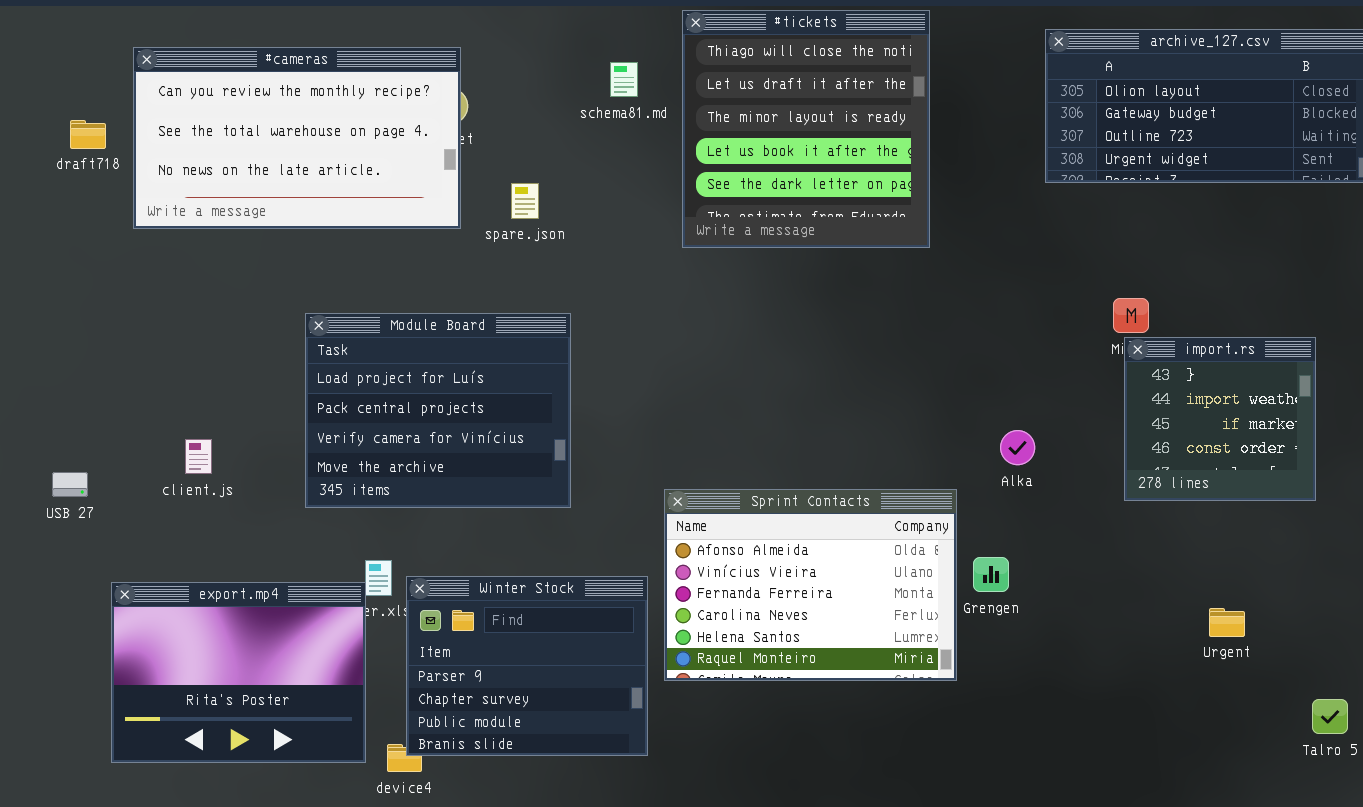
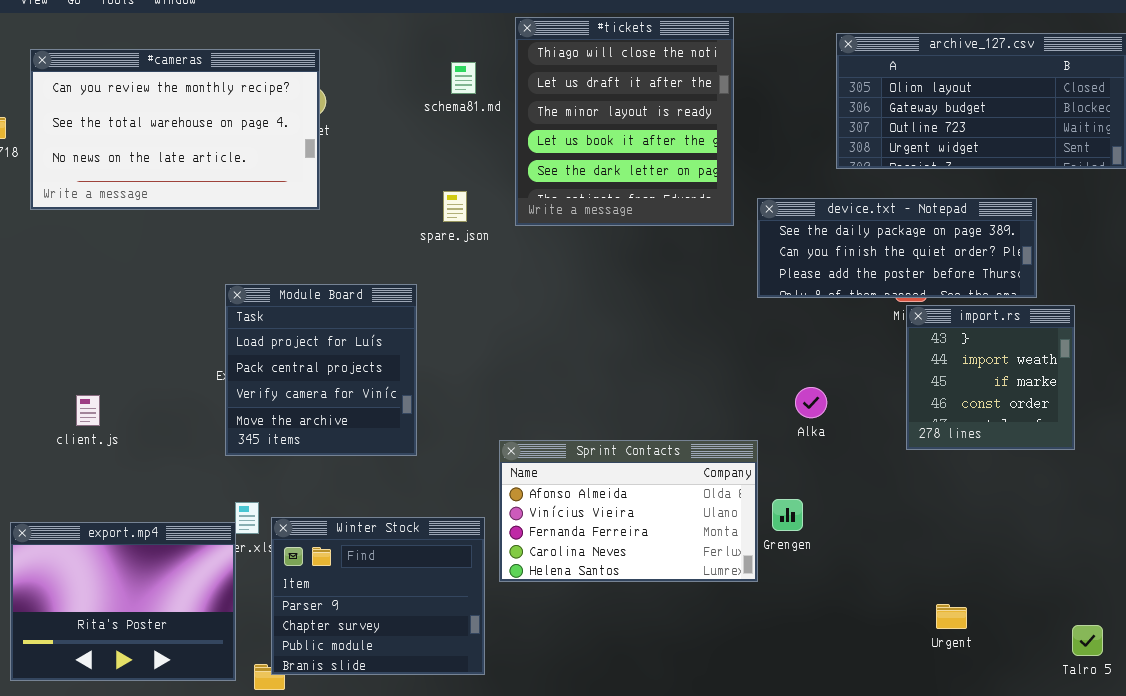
spare.json: [511,183,539,219] -> [443,191,467,222], moved
device.txt - Notepad: none -> [757,198,1037,298], opened
Module Board: [305,313,571,508] -> [225,284,417,456], resized
Sprint Contacts: [664,489,957,681] -> [499,440,758,582], resized
Urgent: [1209,608,1245,637] -> [936,604,967,629], moved

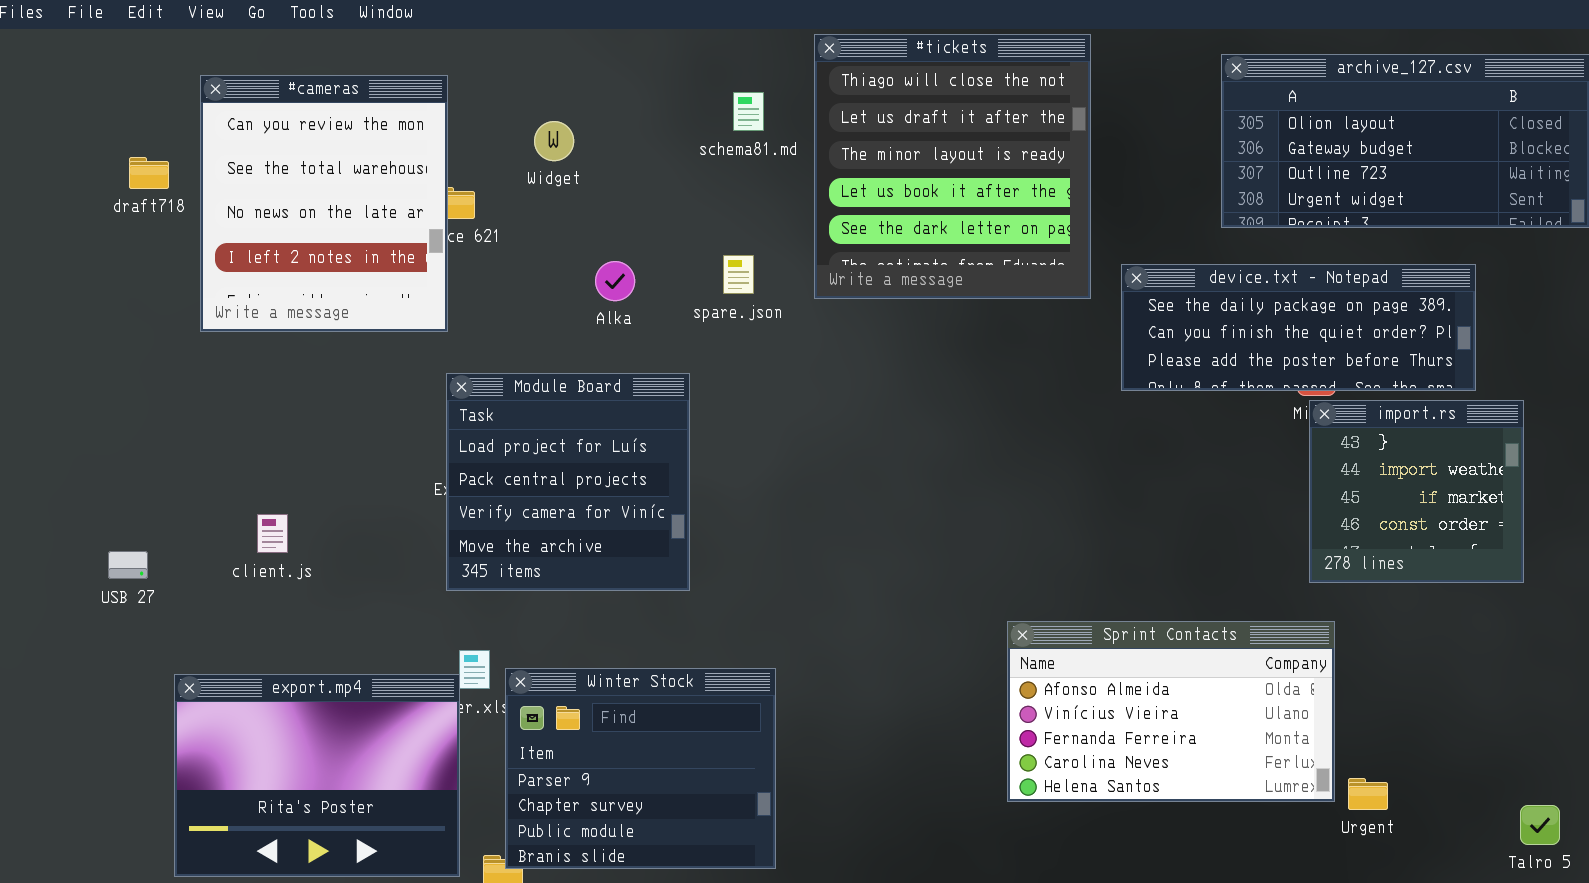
#cameras: [30,49,320,210] -> [200,75,448,332], resized
Alka: [795,387,827,418] -> [595,261,635,301], moved
Sprint Contacts: [499,440,758,582] -> [1007,621,1335,802], moved

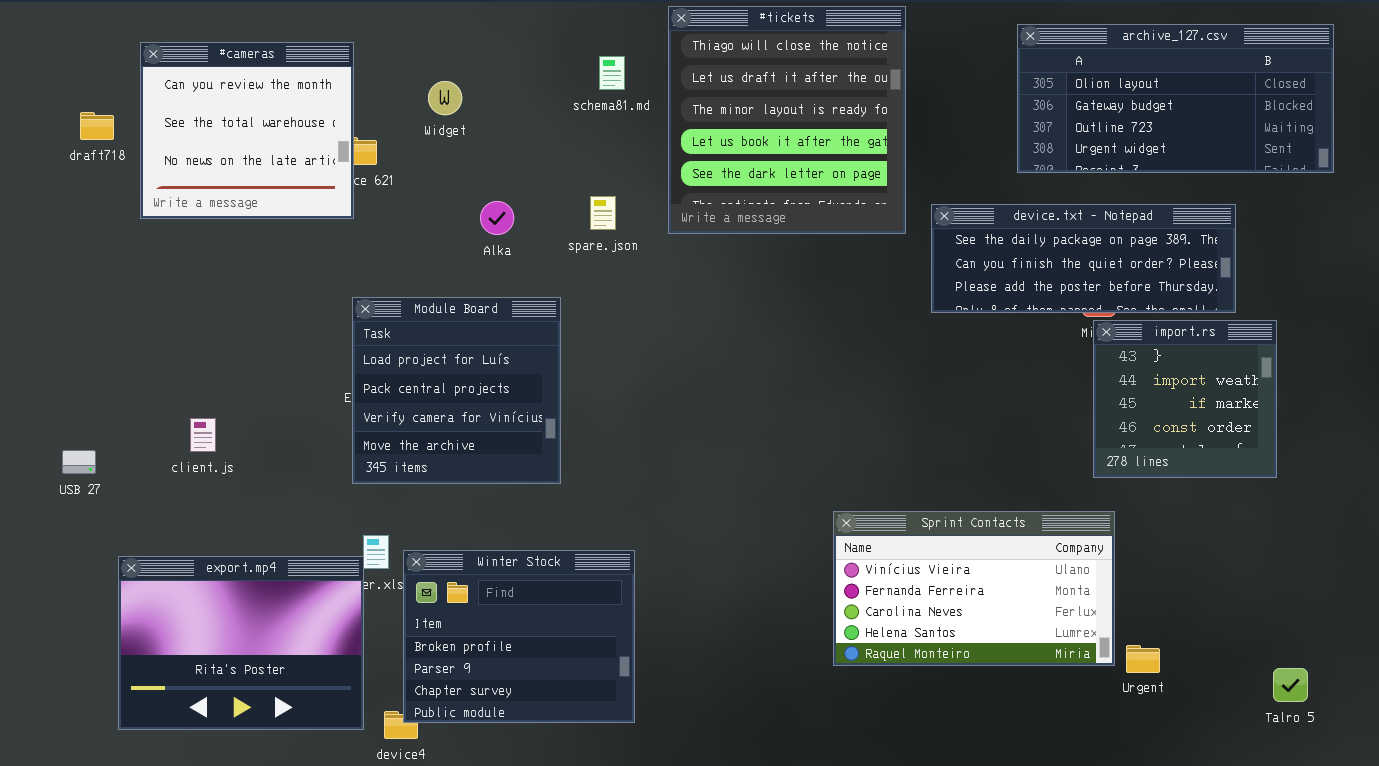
#cameras: [200,75,448,332] -> [140,42,354,219], resized
Sprint Contacts: [1007,621,1335,802] -> [833,511,1115,666], scrolled down 1 row
Winter Stock: [505,668,776,869] -> [403,550,635,723], scrolled up 1 row

